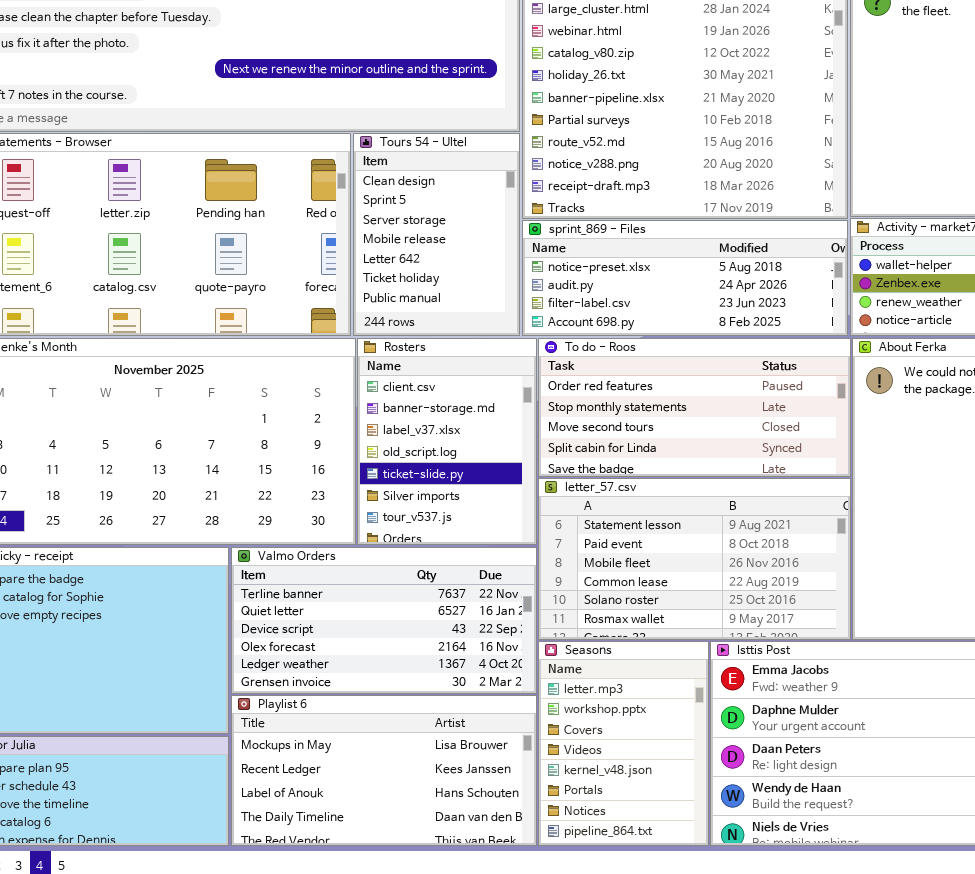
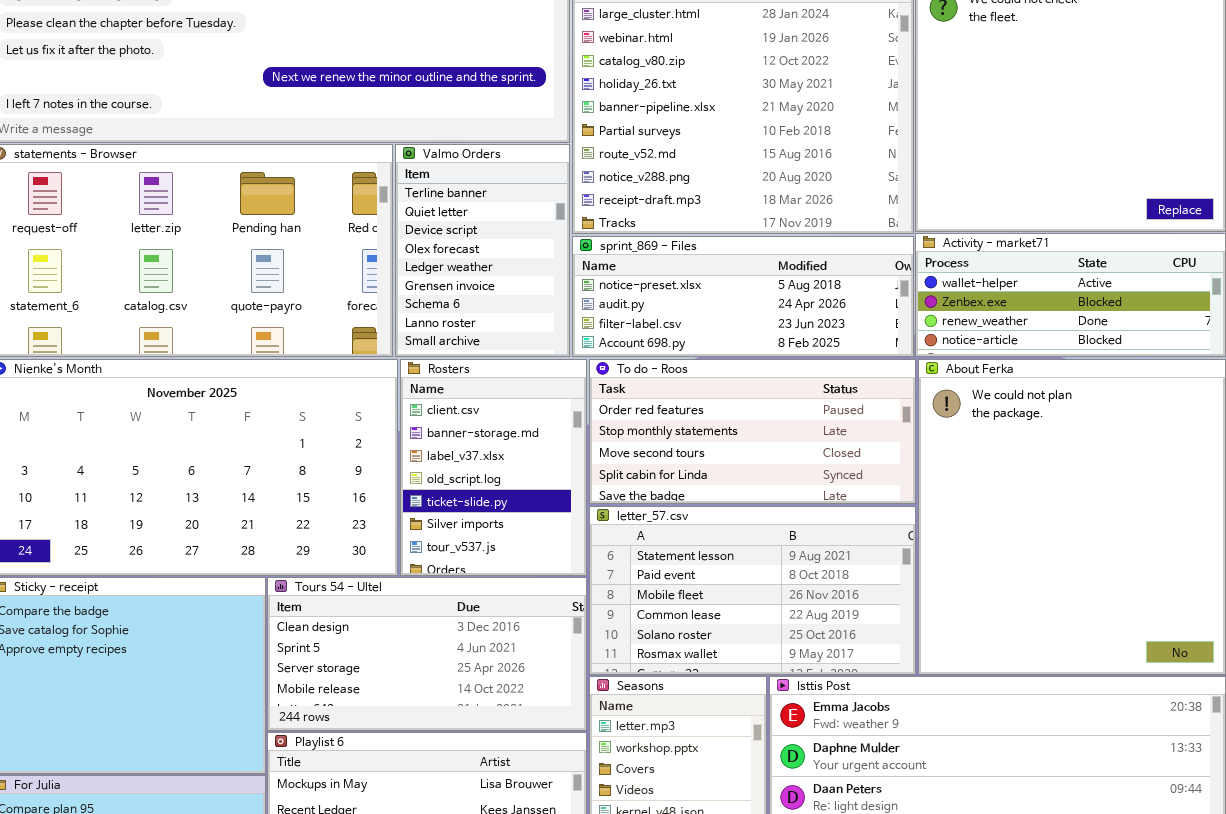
Tours 54 - Ultel: [353,133,520,336] -> [267,577,587,731], moved, resized
Valmo Orders: [231,547,537,694] -> [395,144,570,357], moved, resized

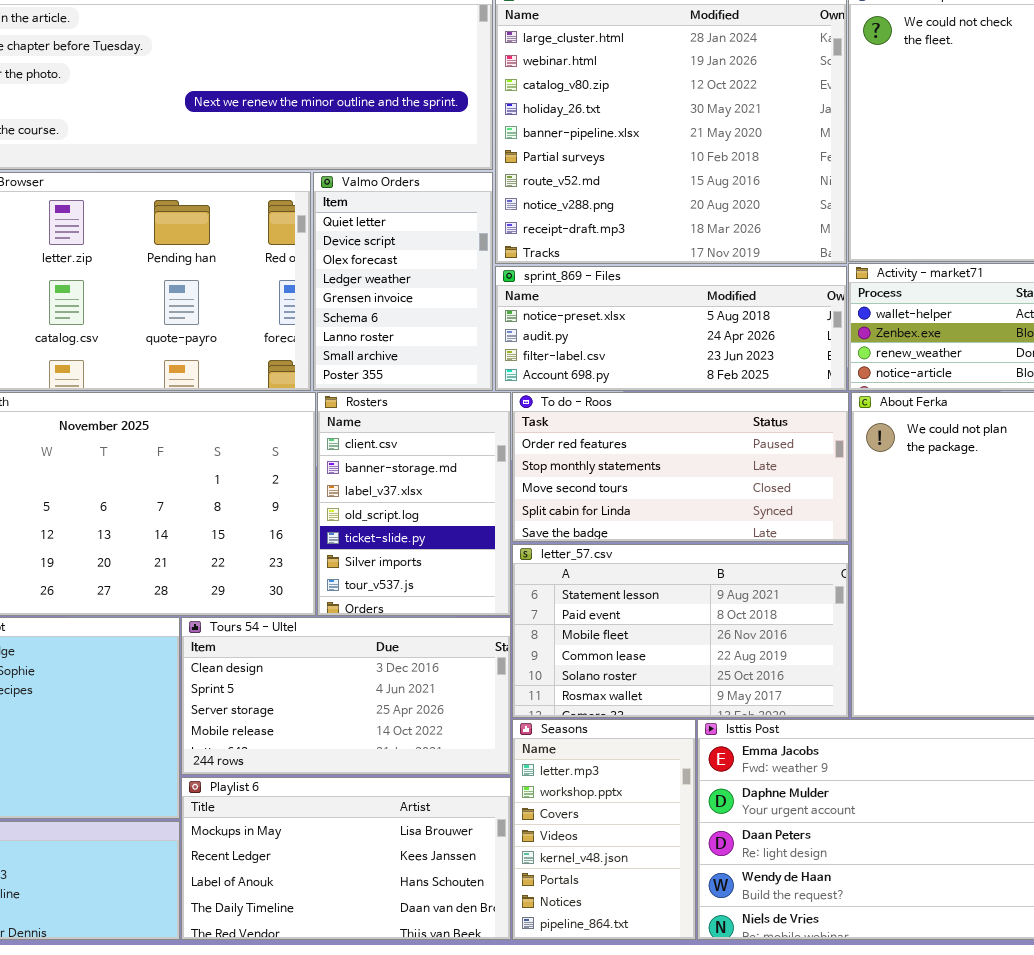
Valmo Orders: [395,144,570,357] -> [313,172,493,391], scrolled down 1 row

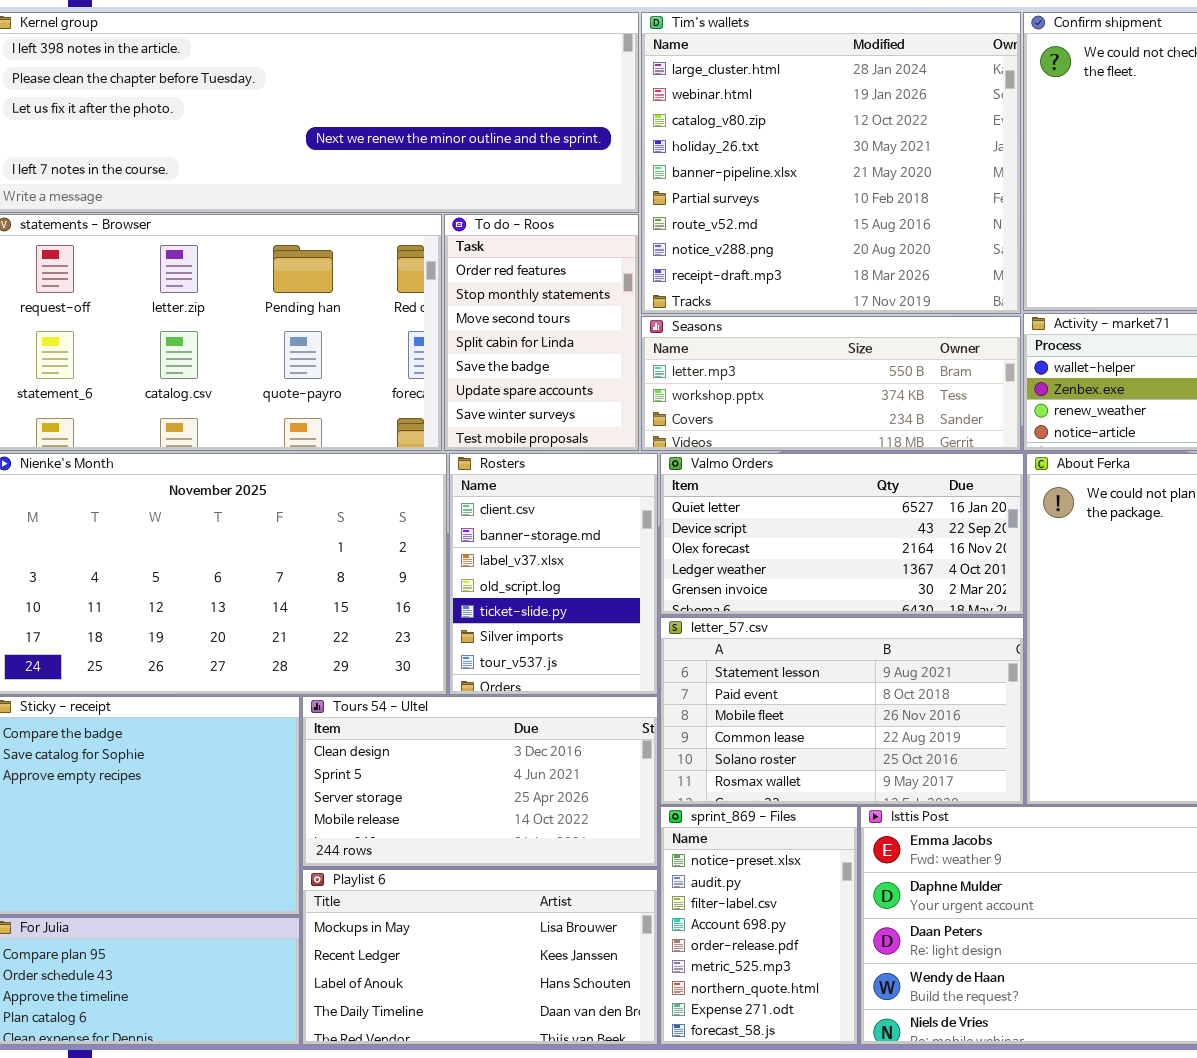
Valmo Orders: [313,172,493,391] -> [660,453,1024,615], moved, resized
sprint_869 - Files: [495,266,847,391] -> [660,806,858,1045], moved, resized
To do - Roos: [512,392,849,542] -> [444,214,639,451], moved, resized
Seasons: [512,719,696,940] -> [641,316,1021,451], moved, resized

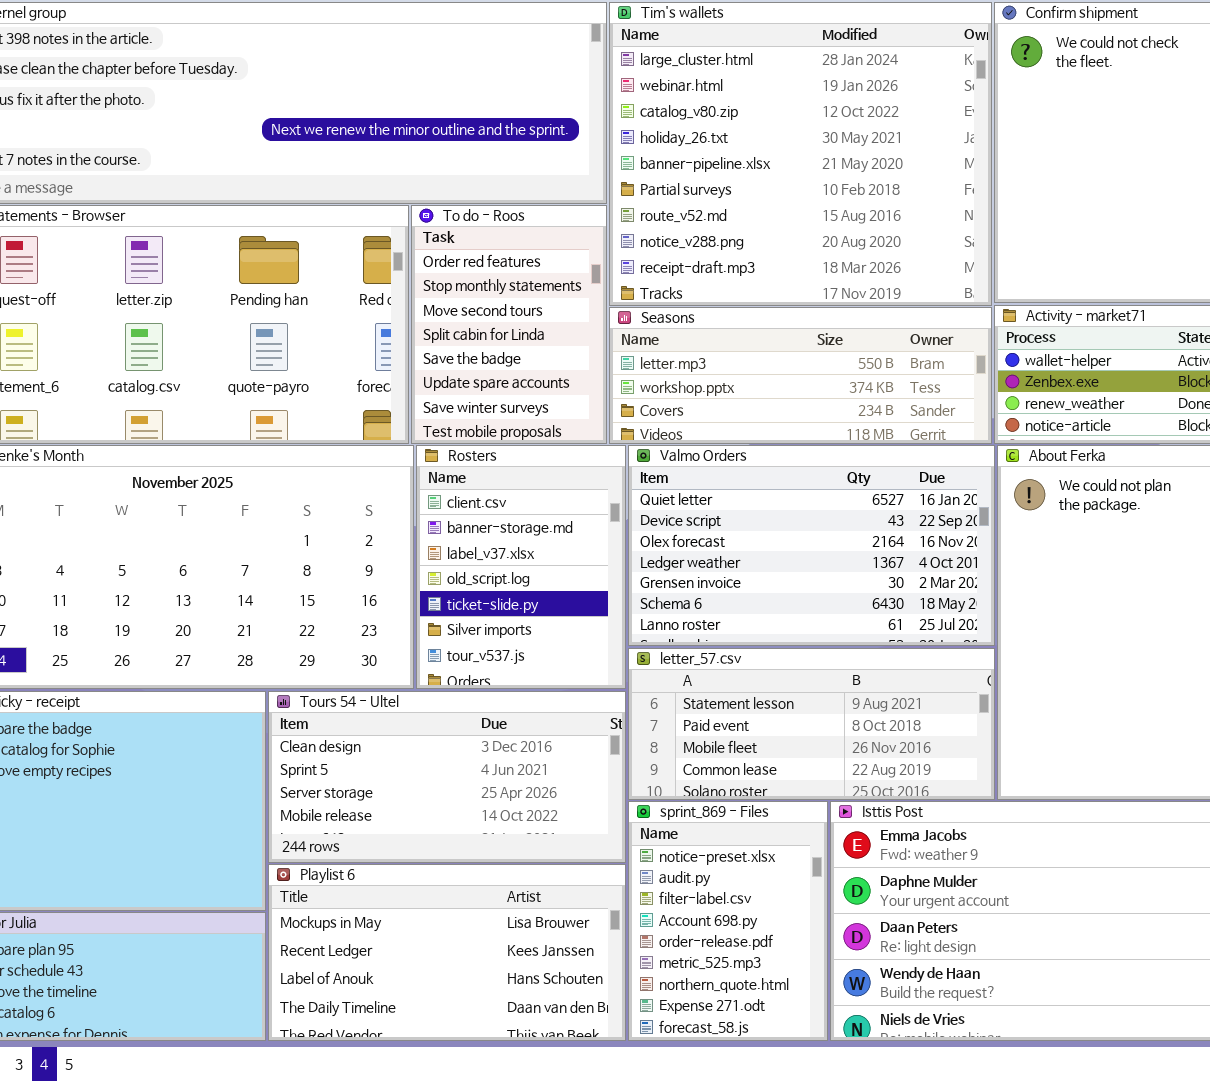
Valmo Orders: [660,453,1024,615] -> [628,445,995,646], resized
letter_57.csv: [660,617,1024,805] -> [628,648,995,800], resized

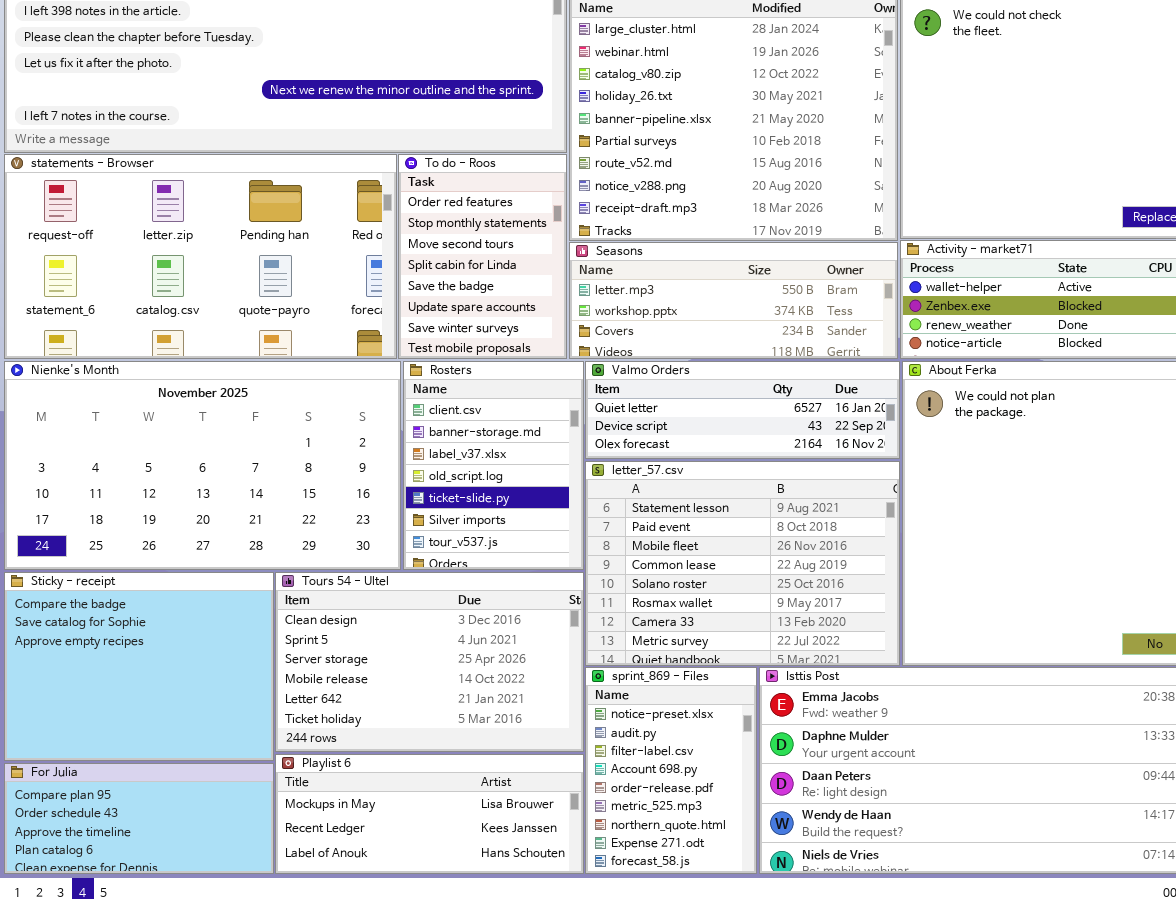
Valmo Orders: [628,445,995,646] -> [585,361,900,459], resized
letter_57.csv: [628,648,995,800] -> [585,461,900,666], resized
Tours 54 - Ultel: [268,691,626,863] -> [275,572,584,752], resized
Playlist 6: [268,864,626,1041] -> [275,754,584,874], resized

